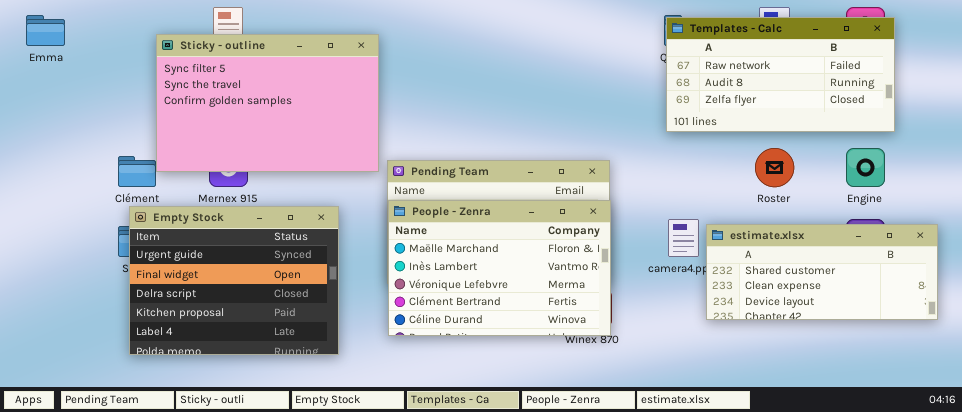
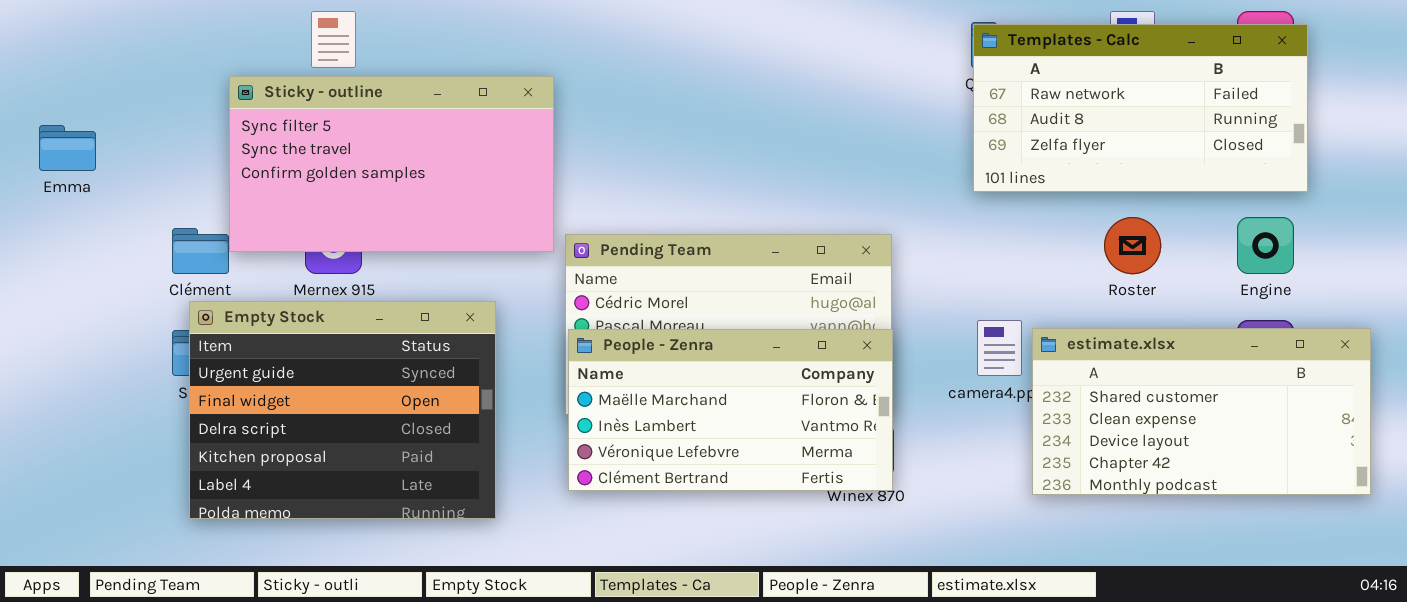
Emma: [26,15,65,46] -> [39,125,96,171], moved
Sticky - outline: [156,34,379,172] -> [229,76,554,252], resized
People - Zenra: [388,200,611,336] -> [568,329,893,491], resized
estimate.xlsx: [706,224,938,320] -> [1032,328,1371,495], resized

